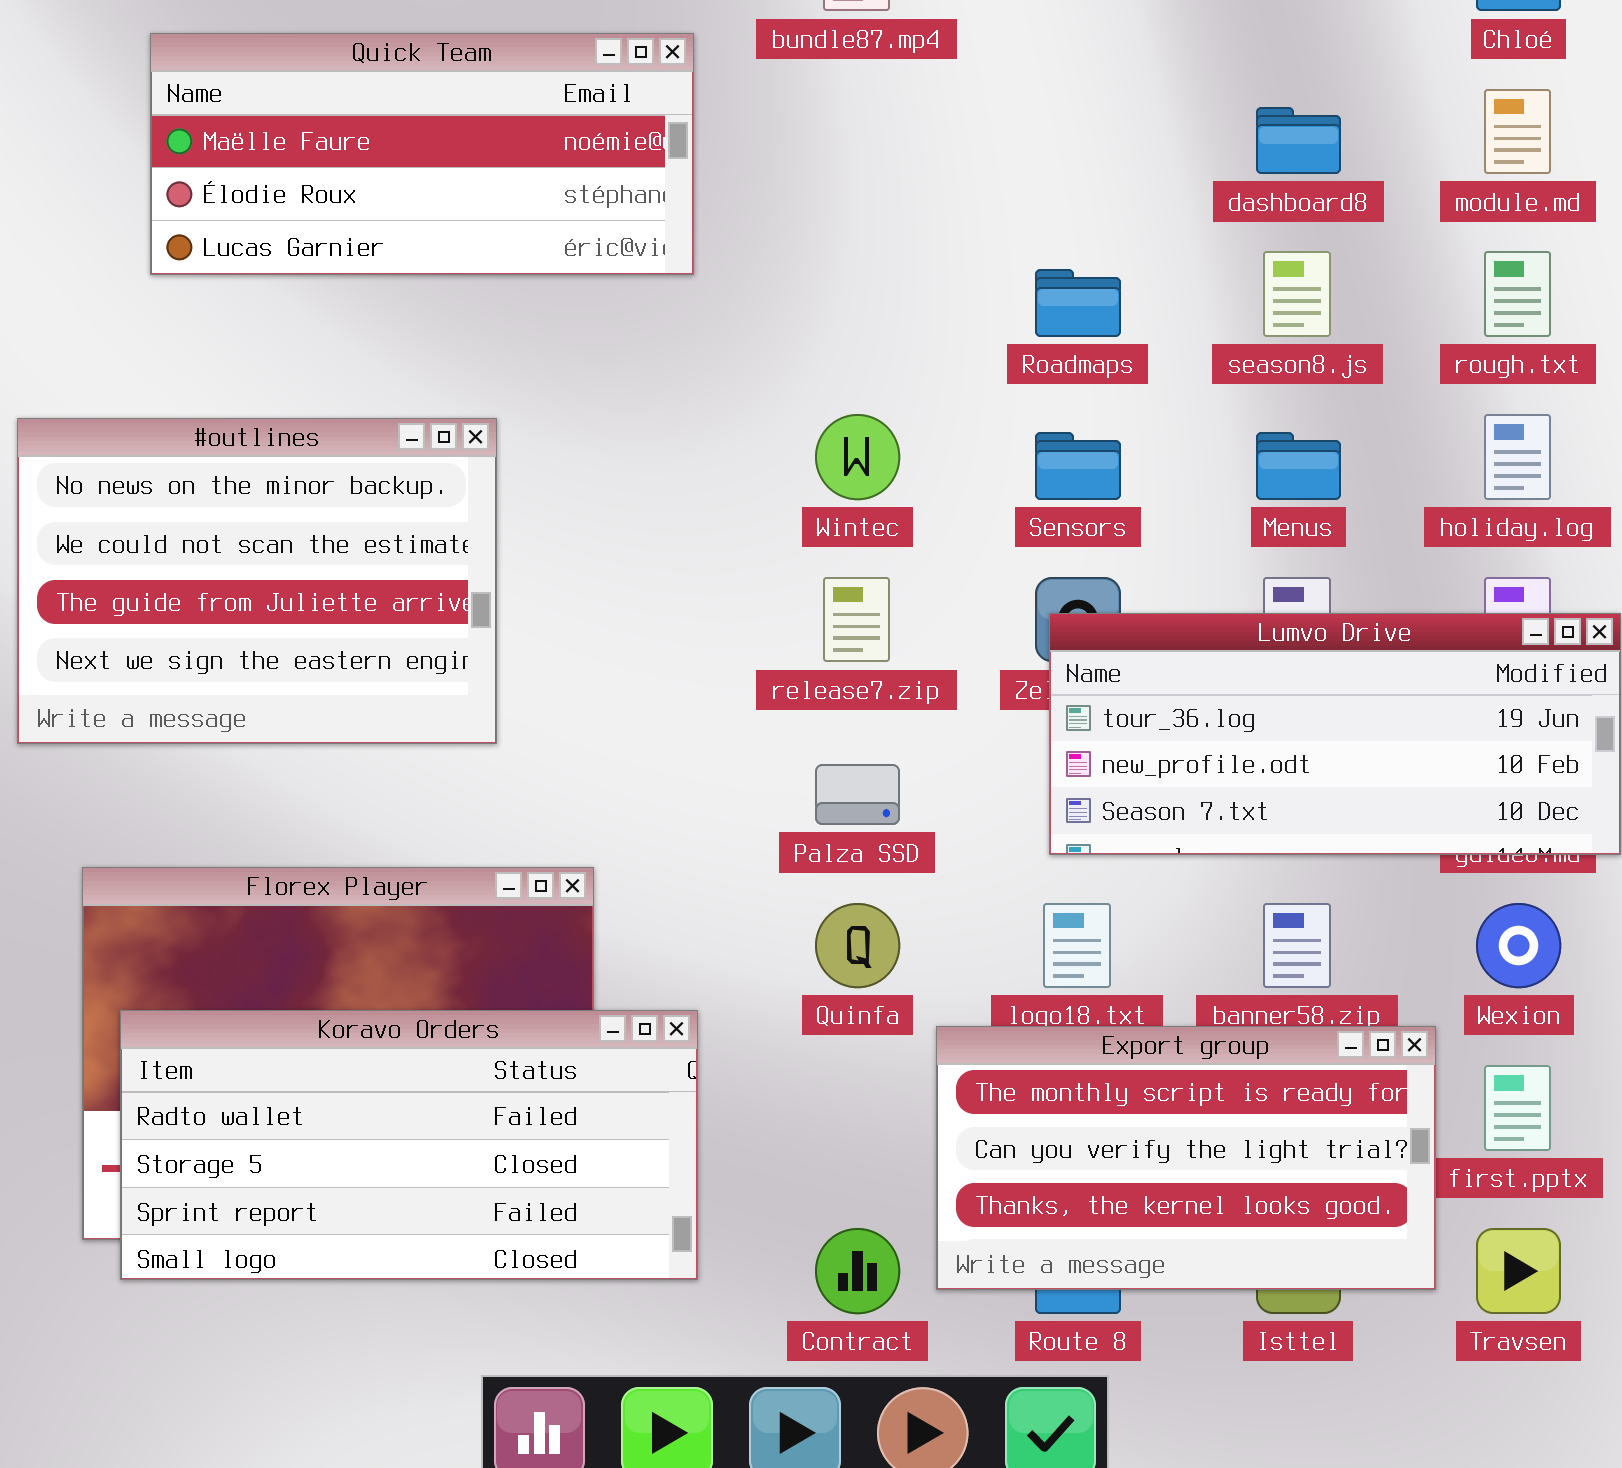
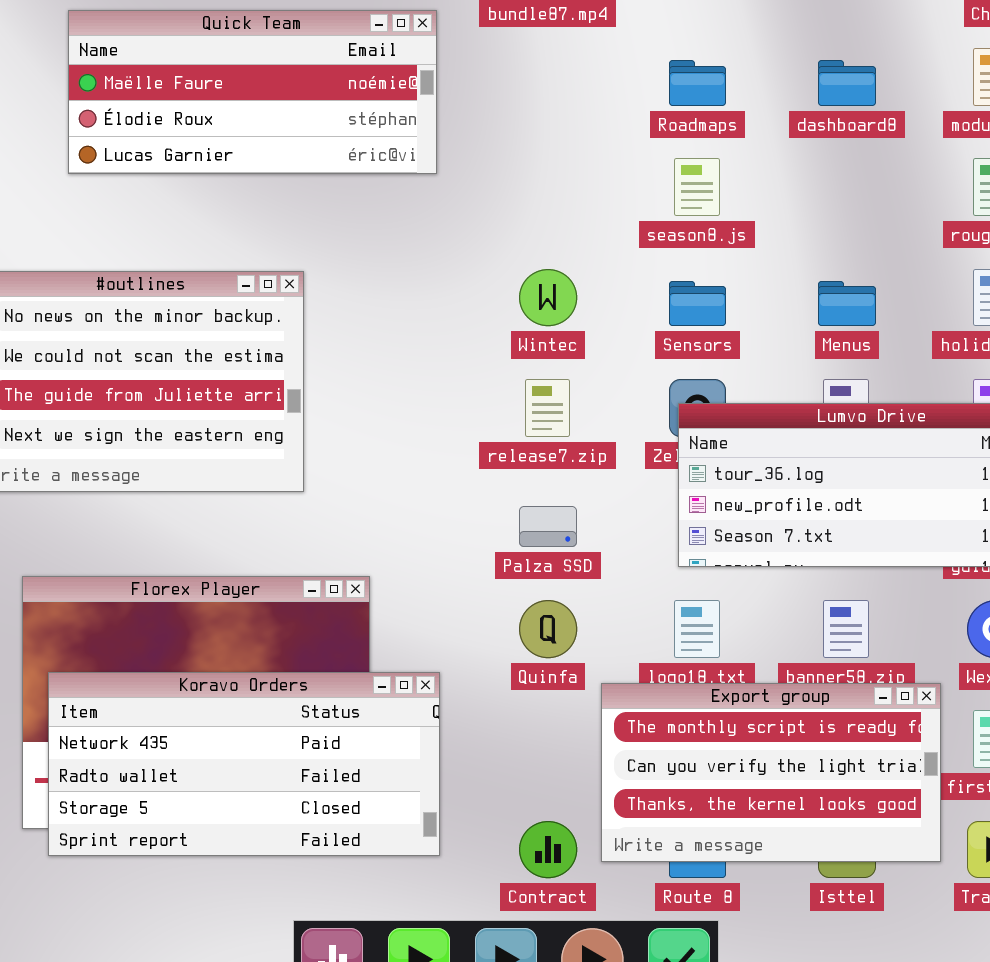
season8.js: [1263,251,1331,337] -> [674,158,720,216], moved
Roadmaps: [1035,269,1121,337] -> [669,60,726,106], moved
Koravo Orders: [120,1010,698,1280] -> [48,672,440,856], scrolled up 1 row

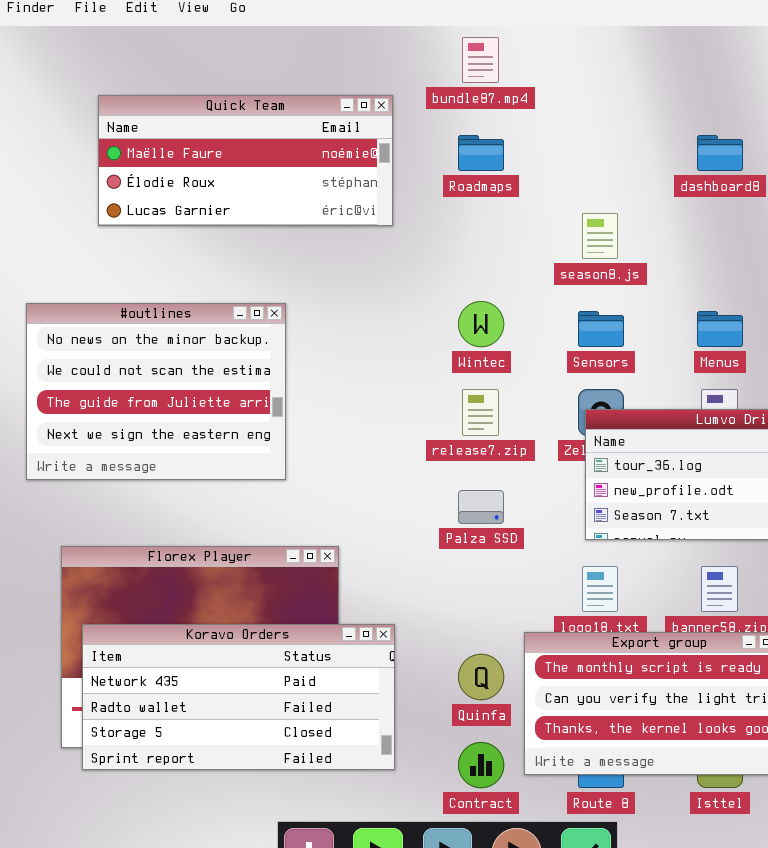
Roadmaps: [669,60,726,106] -> [458,135,504,171], moved
Quinfa: [519,600,577,658] -> [458,654,504,700], moved

